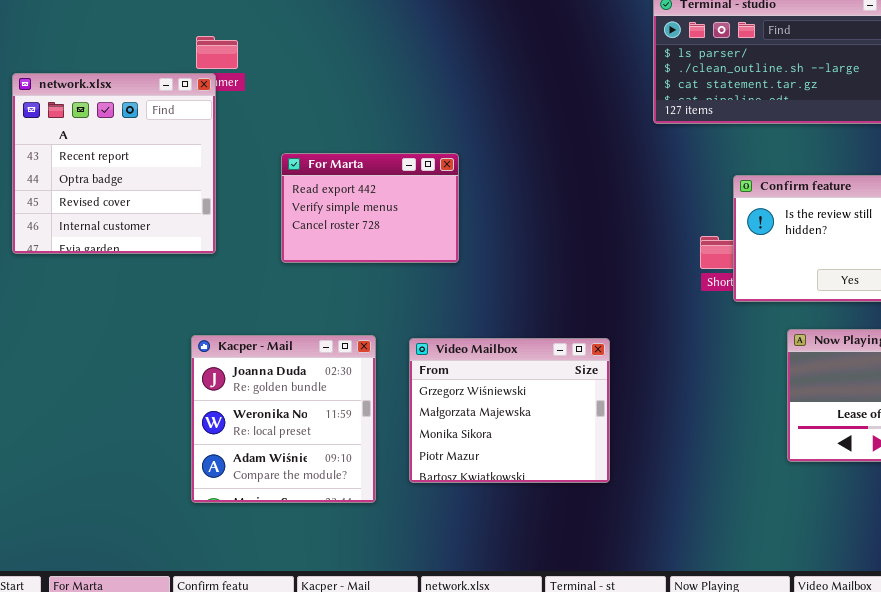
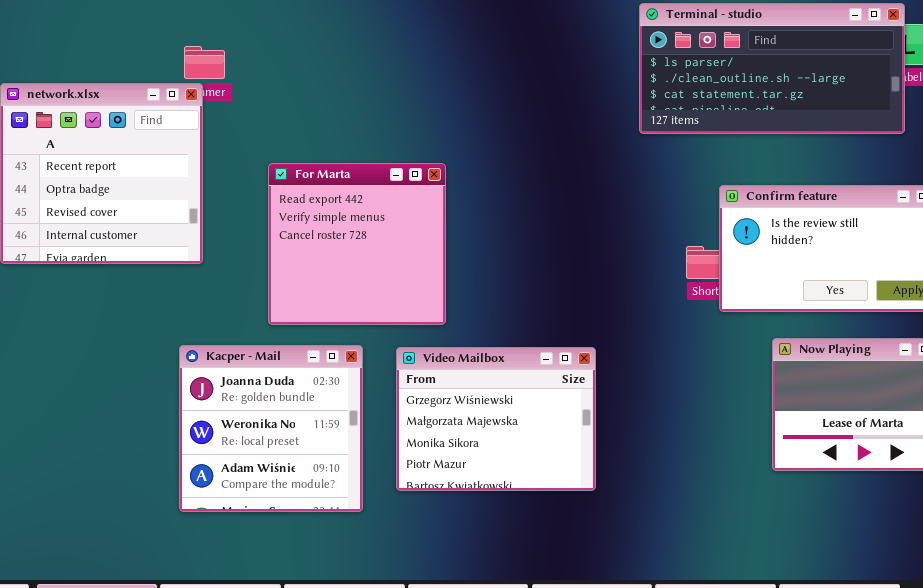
For Marta: [281,153,459,263] -> [268,163,446,325], resized

